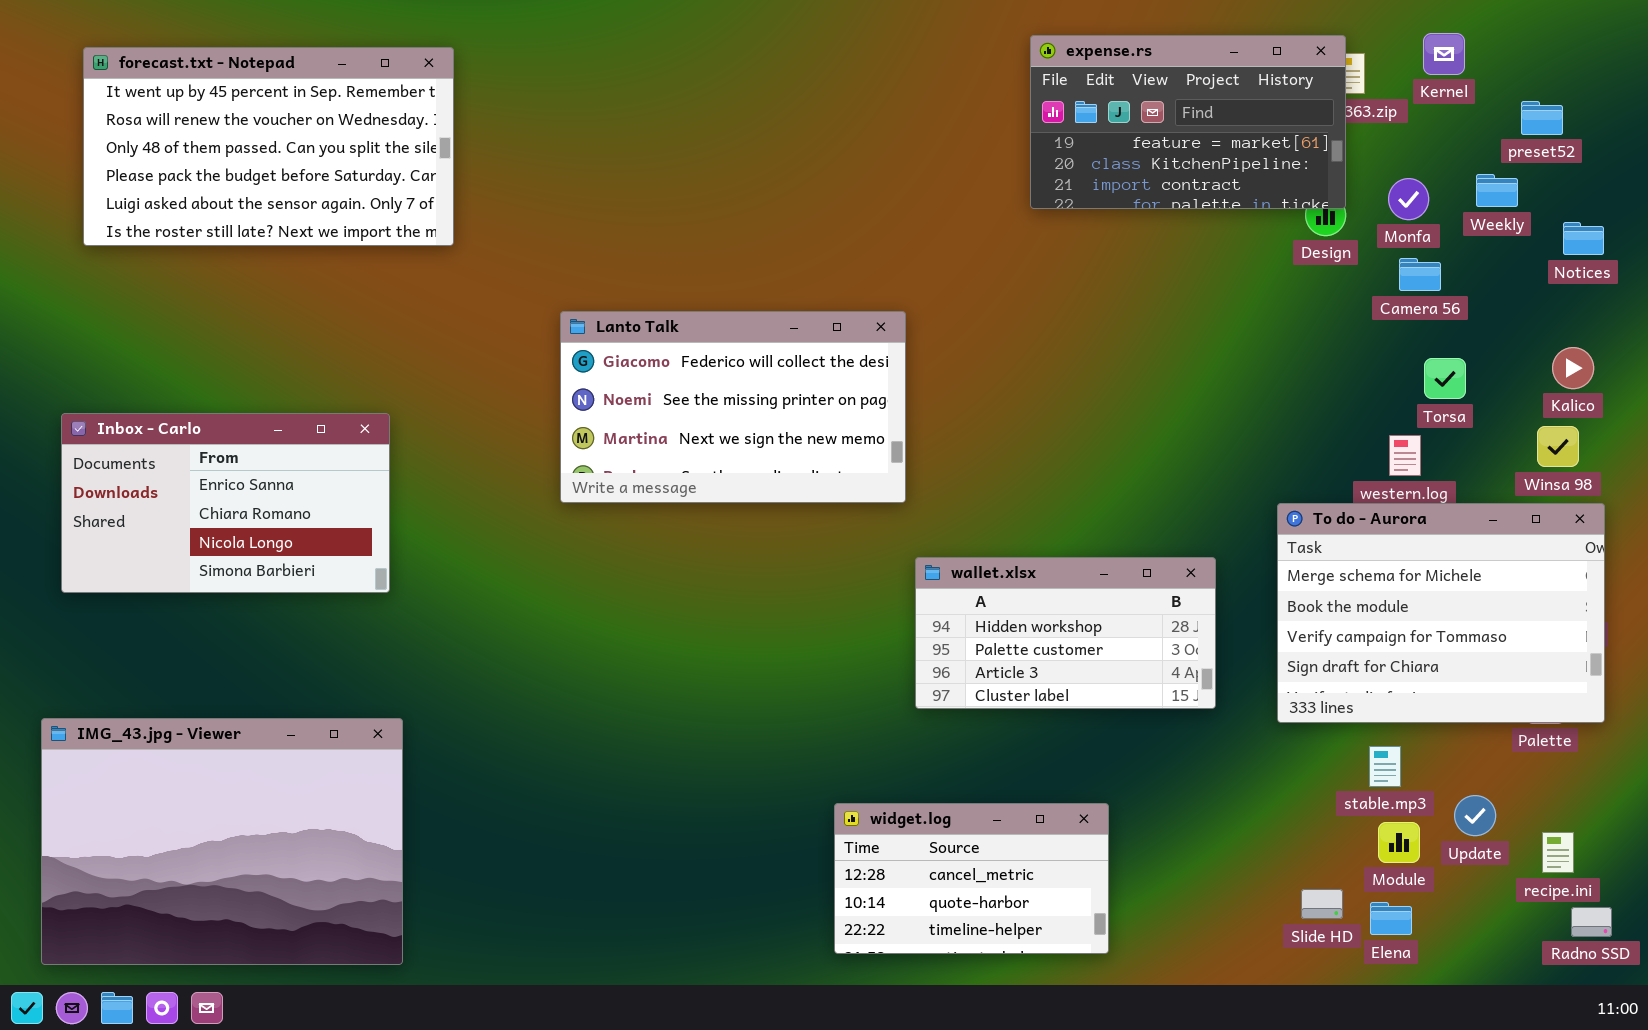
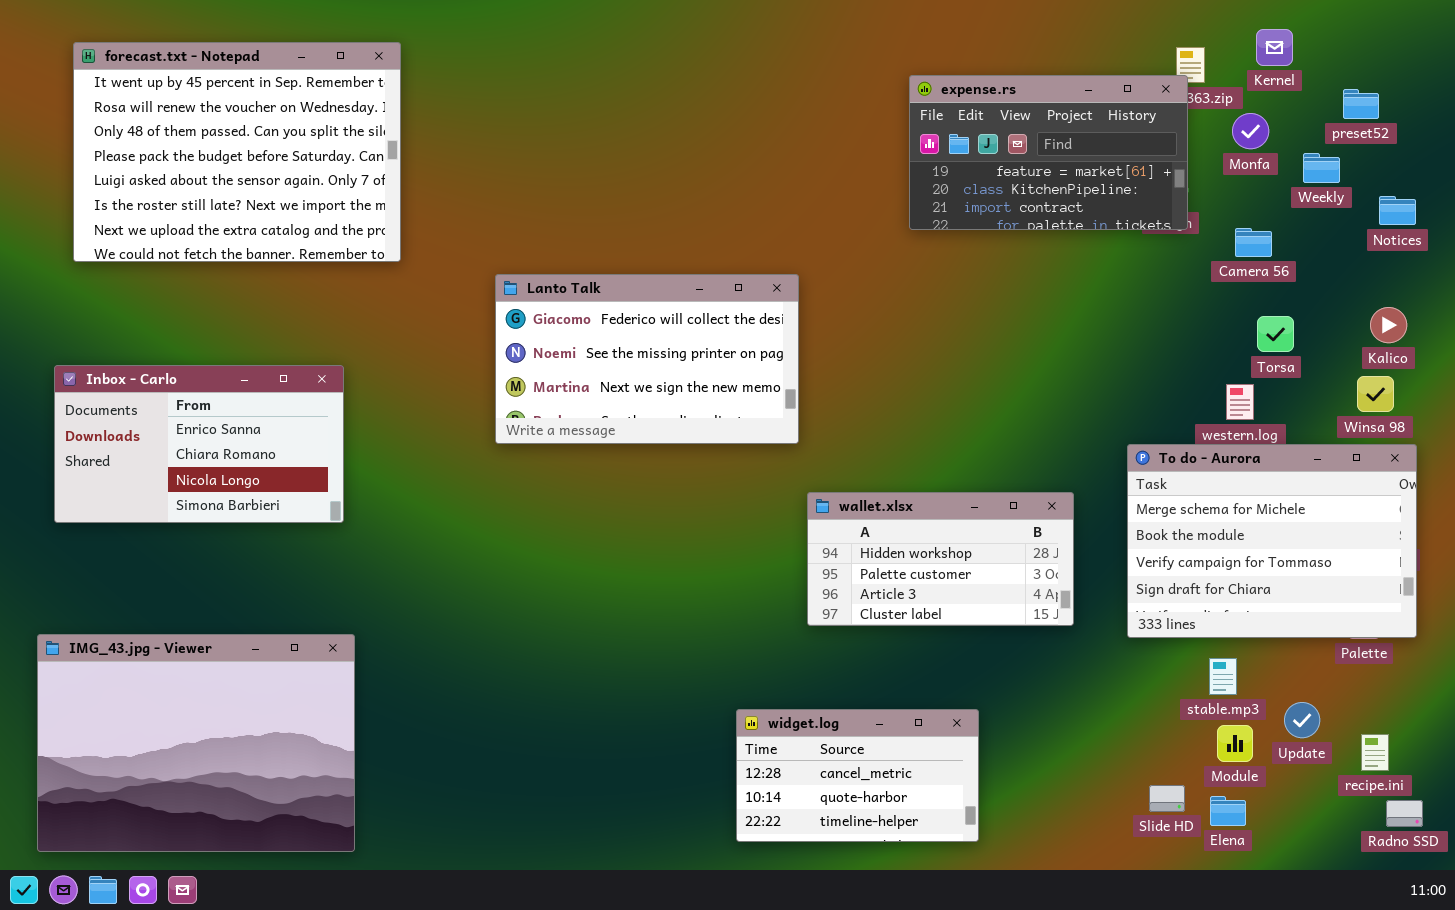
expense.rs: [1030,35,1346,209] -> [909,75,1188,230], moved
forecast.txt - Notepad: [83,47,454,246] -> [73,42,401,262], resized
Monfa: [1388,178,1429,220] -> [1232,113,1269,149], moved

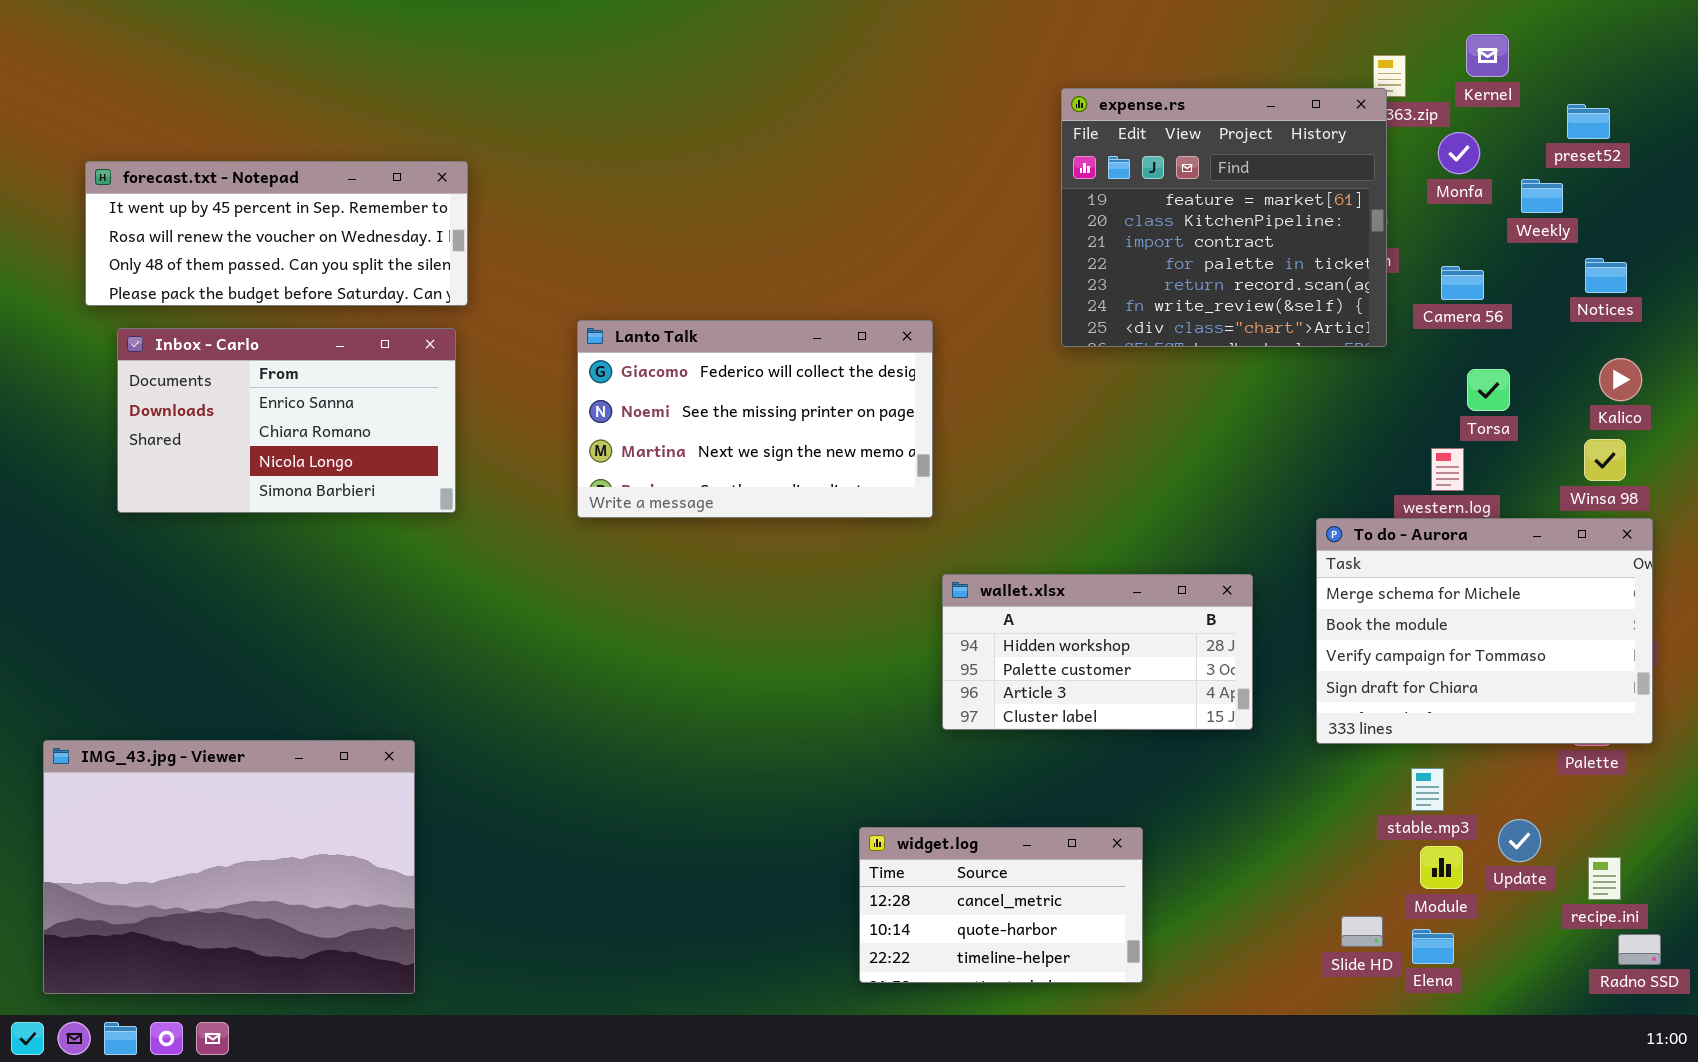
forecast.txt - Notepad: [73,42,401,262] -> [85,161,468,306], resized
expense.rs: [909,75,1188,230] -> [1061,88,1387,347], resized
Notices: [1379,196,1416,225] -> [1585,258,1627,293], moved
Inbox - Carlo: [54,365,344,523] -> [117,328,456,513], moved

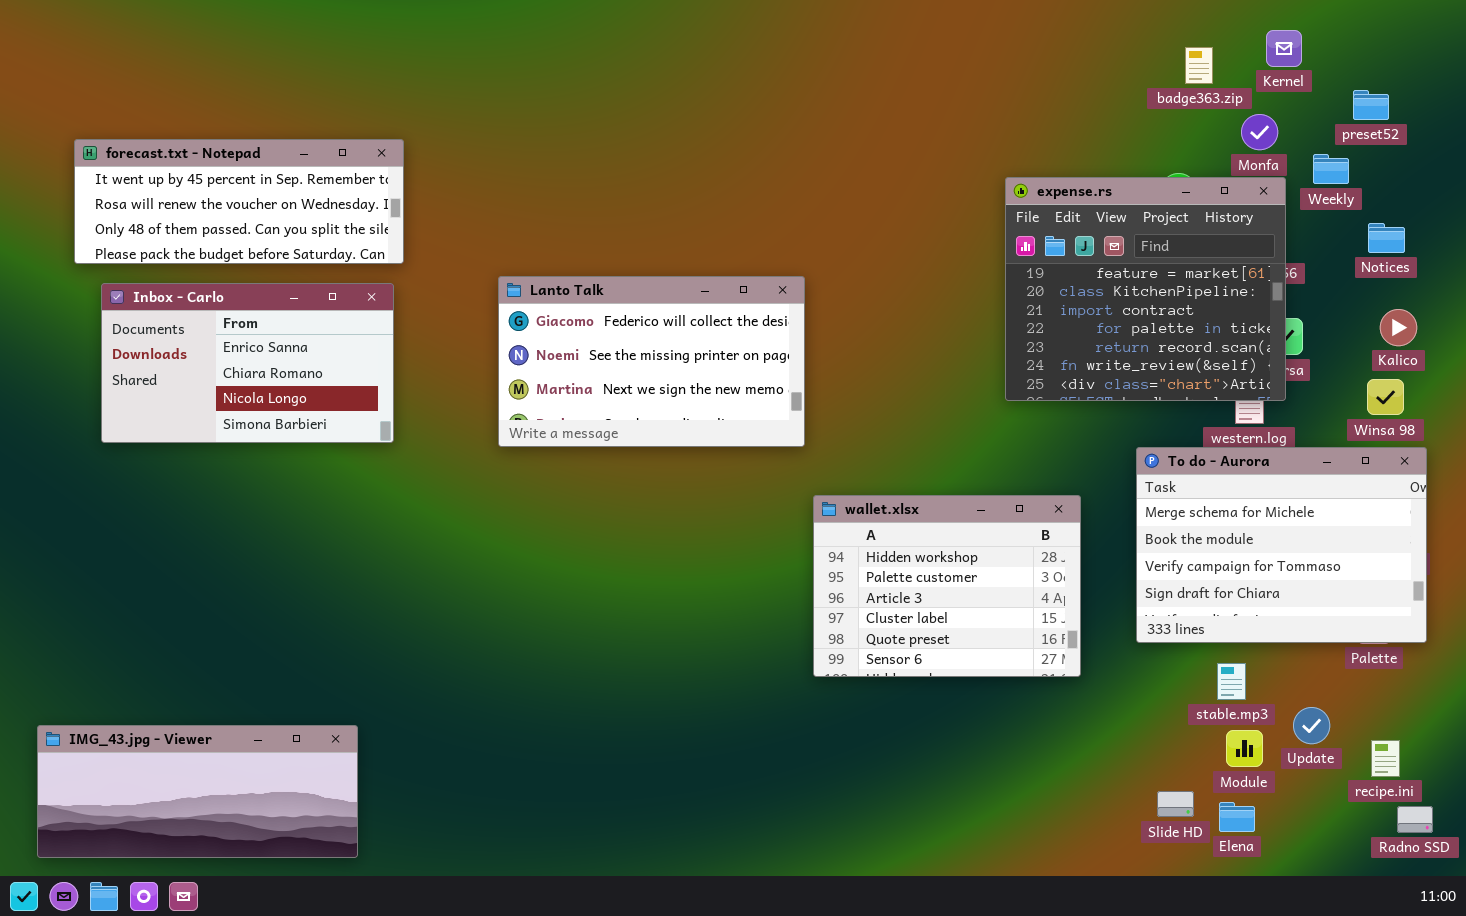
expense.rs: [1061,88,1387,347] -> [1005,177,1286,401], moved
wallet.xlsx: [942,574,1253,730] -> [813,495,1081,677], resized
IMG_43.jpg - Viewer: [43,740,415,994] -> [37,725,358,858], resized
widget.log: [859,827,1143,983] -> none, closed

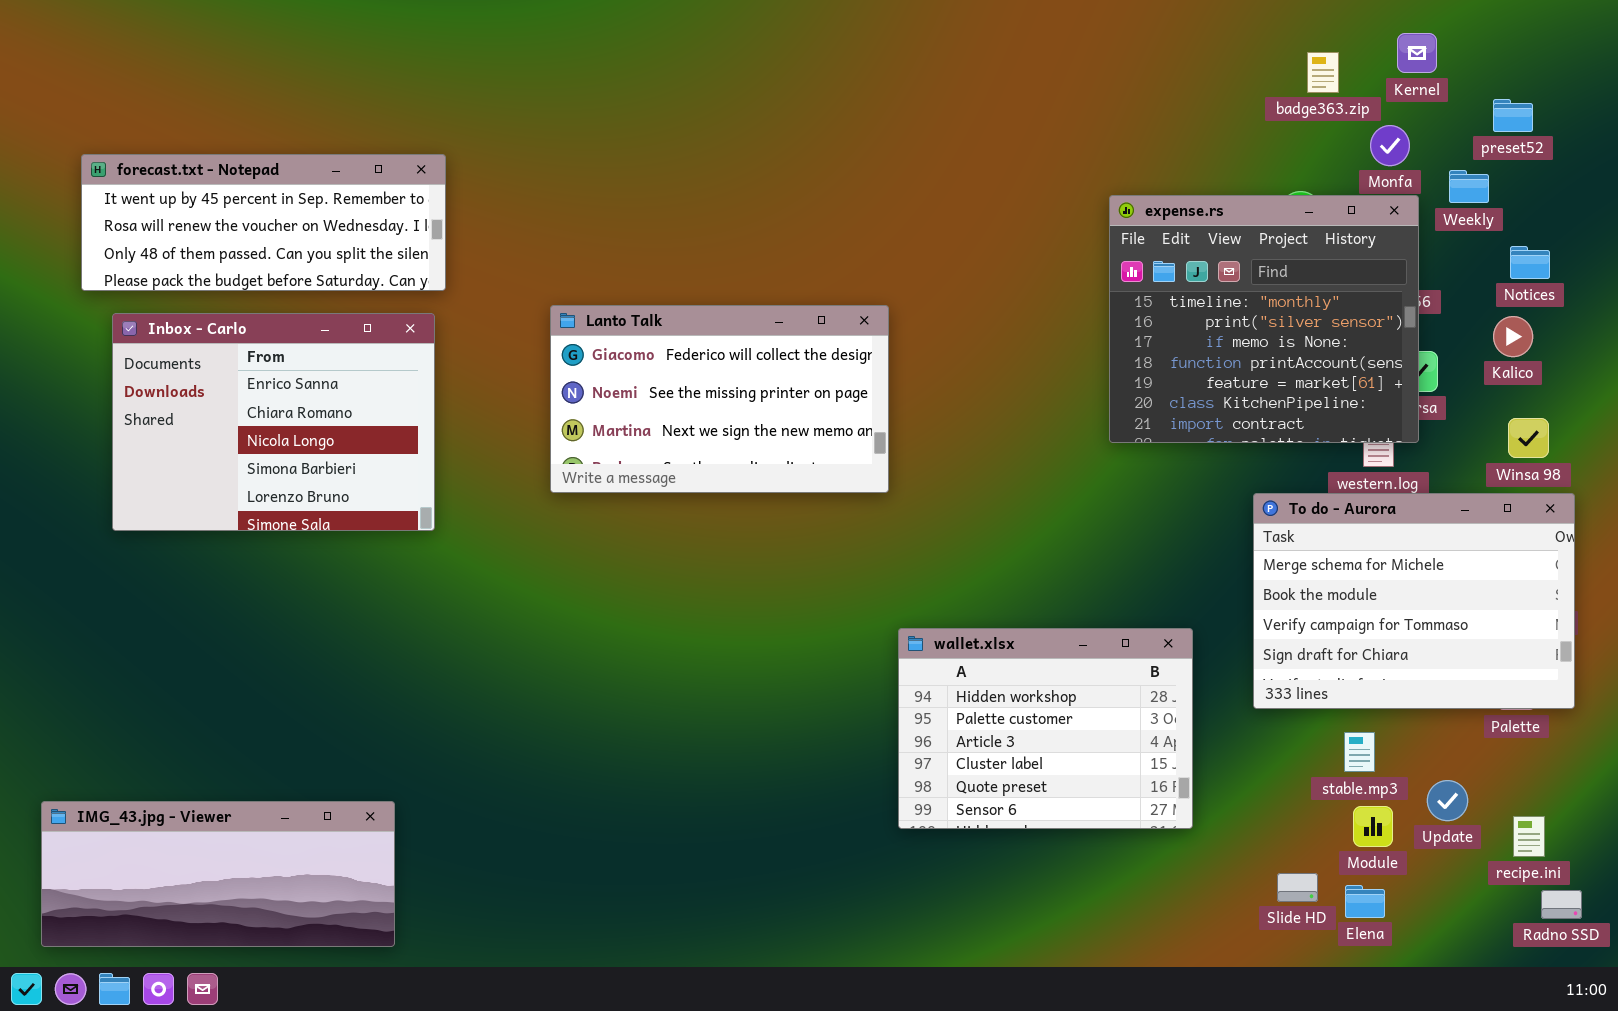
expense.rs: [1005,177,1286,401] -> [1109,195,1419,443], scrolled up 4 rows
Inbox - Carlo: [101,283,394,443] -> [112,313,435,531], resized
Kalico: [1380,309,1417,346] -> [1493,316,1533,357], moved
wallet.xlsx: [813,495,1081,677] -> [898,628,1193,829], moved

